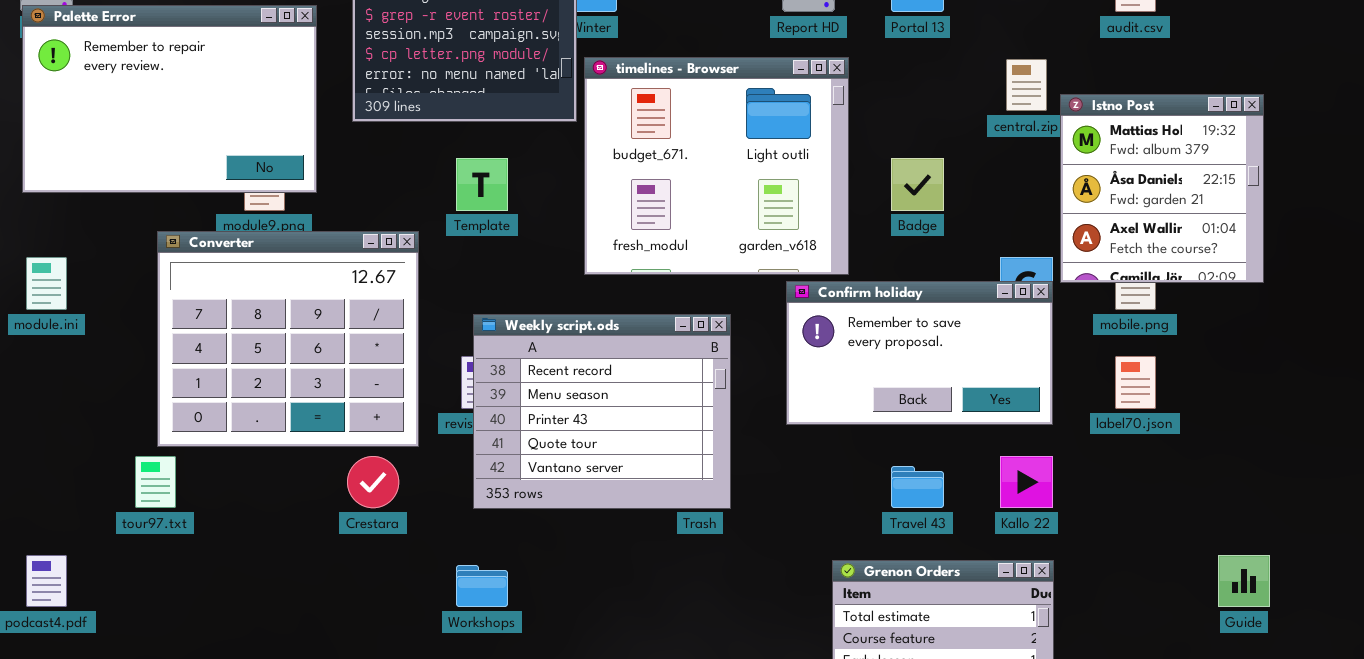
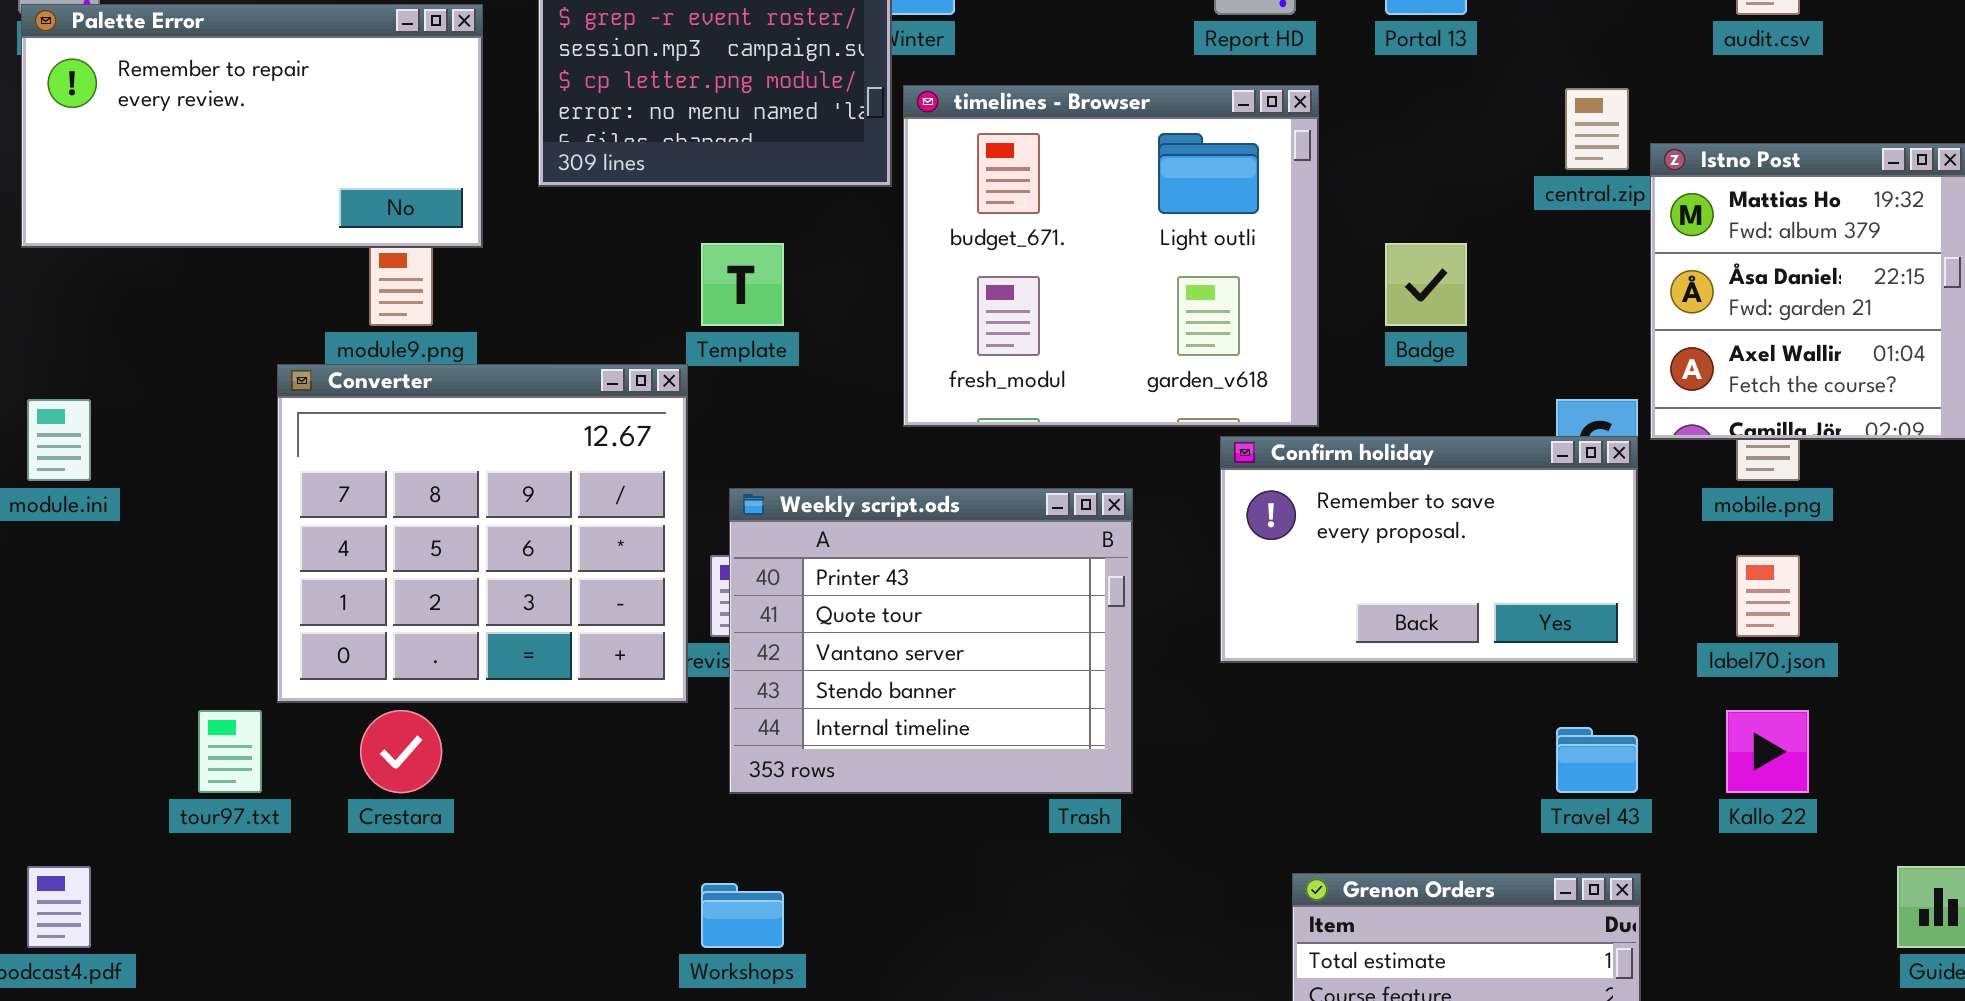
Palette Error: [22,5,317,193] -> [21,4,483,248], resized
Converter: [157,231,419,447] -> [277,364,688,703], moved
Weekly script.ods: [473,314,731,509] -> [729,488,1133,794], scrolled down 2 rows
Crestara: [347,456,399,508] -> [360,710,442,793], moved
Kallo 22: [1000,456,1053,508] -> [1726,710,1809,793], moved
Travel 43: [891,466,944,508] -> [1556,727,1638,793], moved

